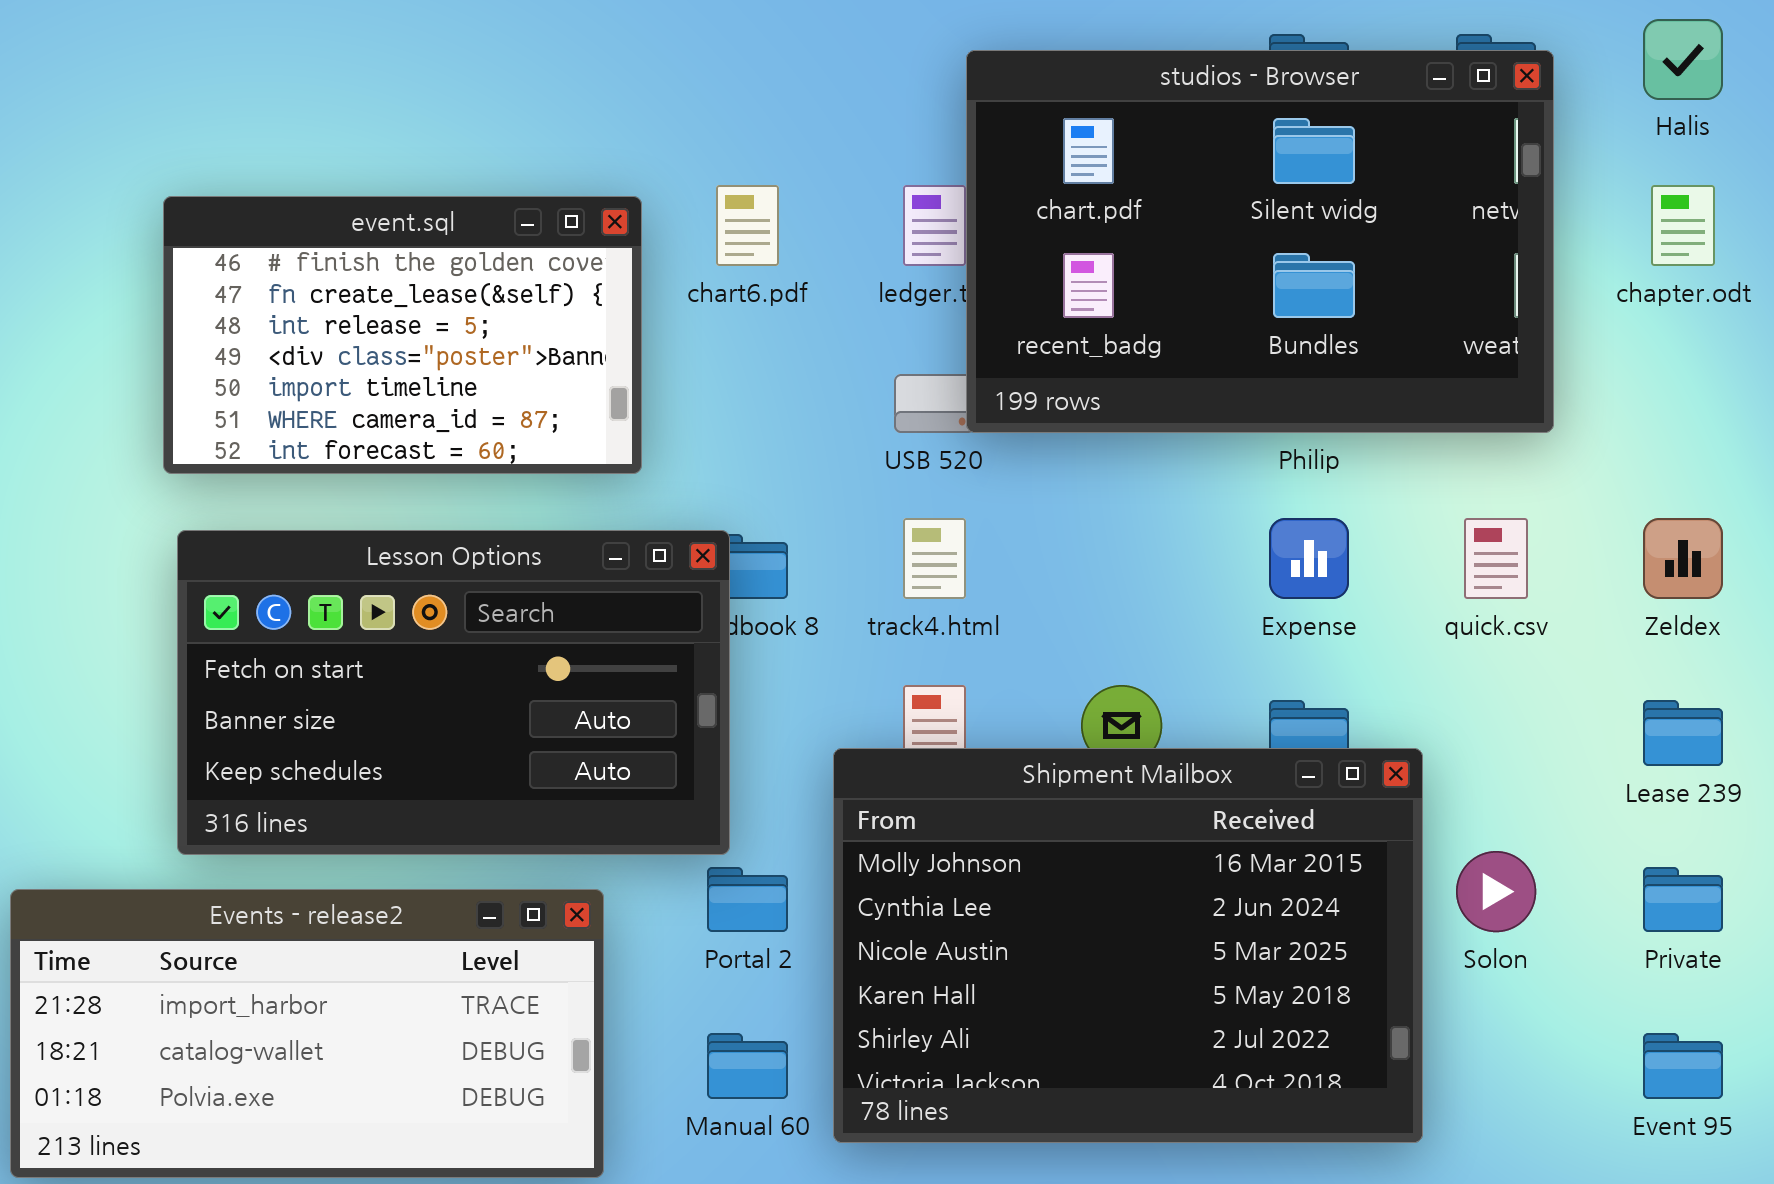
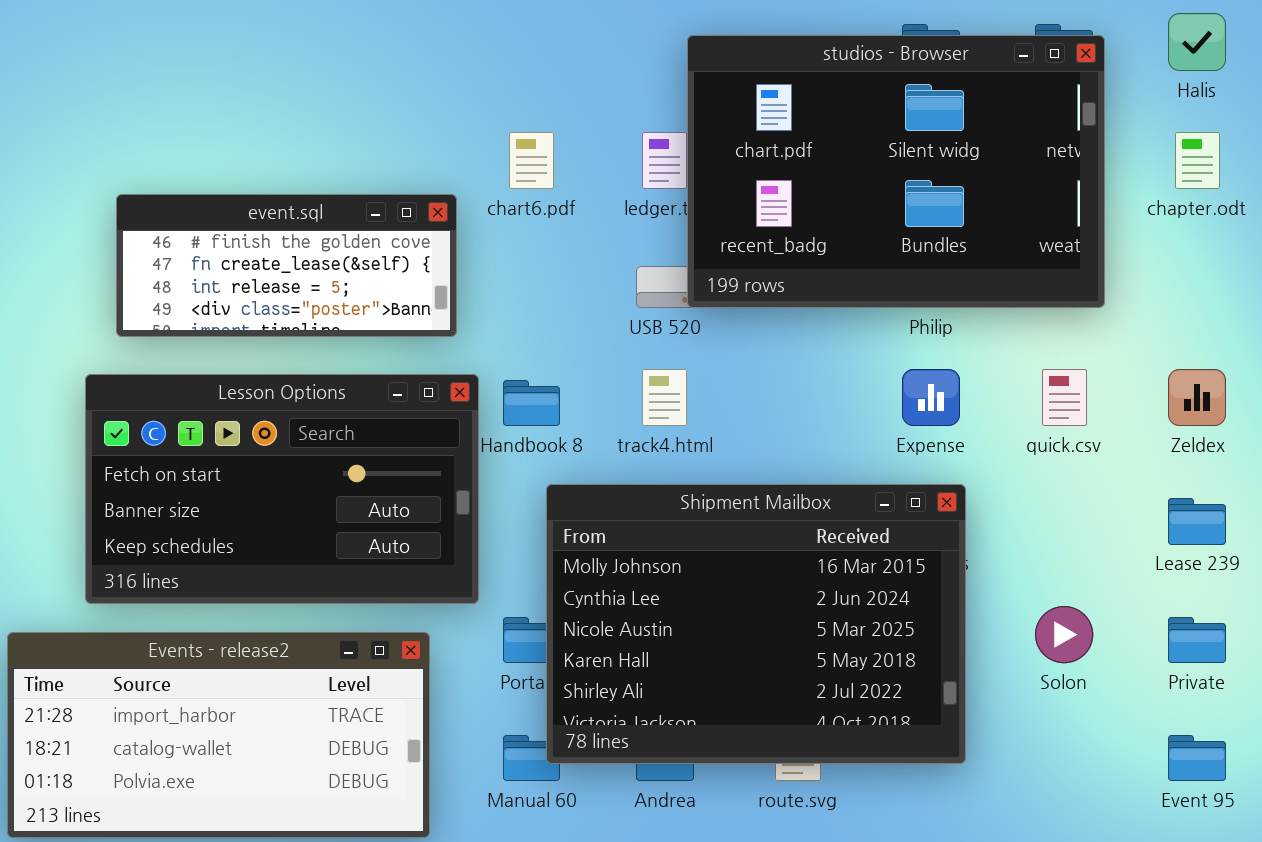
event.sql: [163,196,642,474] -> [116,194,457,337], resized
Lesson Options: [177,530,730,855] -> [85,374,479,604], moved
Shipment Mailbox: [833,748,1423,1143] -> [546,484,966,764], moved

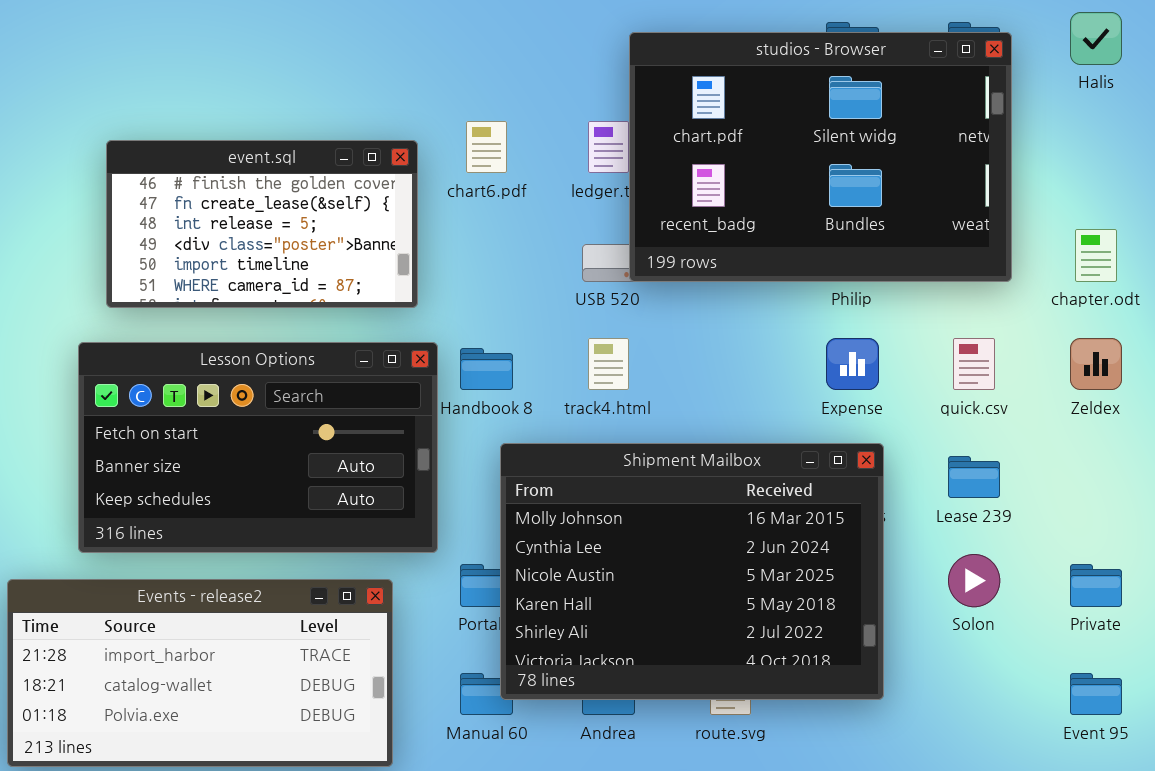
chapter.odt: [1175,132,1220,189] -> [1075,229,1117,282], moved
event.sql: [116,194,457,337] -> [106,140,418,308], resized
Lease 239: [1168,498,1226,545] -> [948,456,1000,498], moved

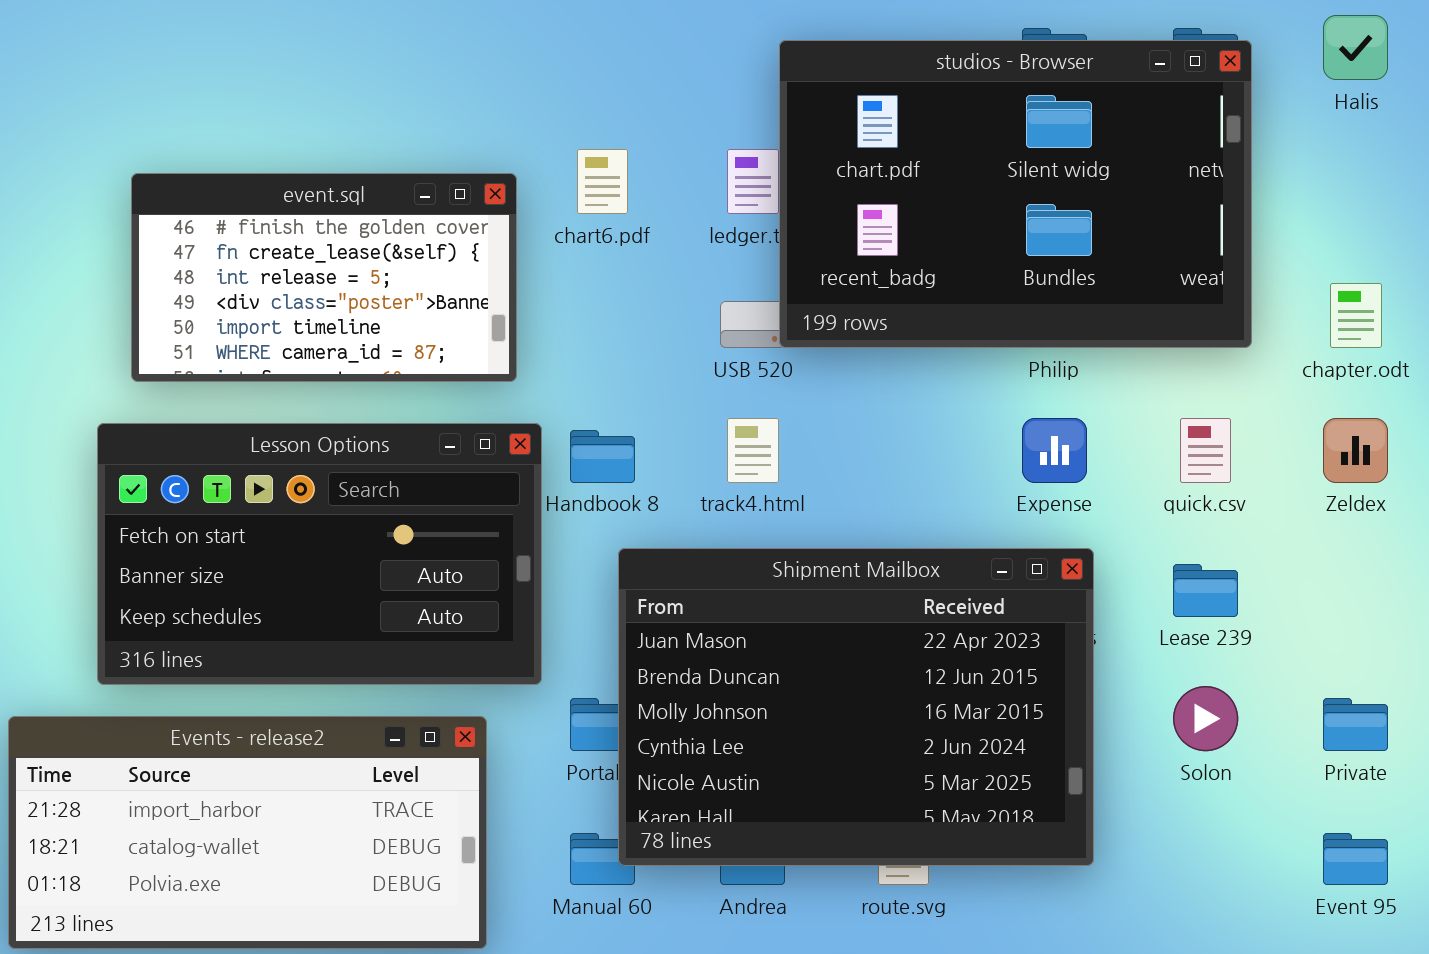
Shipment Mailbox: [500,443,884,700] -> [618,548,1094,866], scrolled up 2 rows

